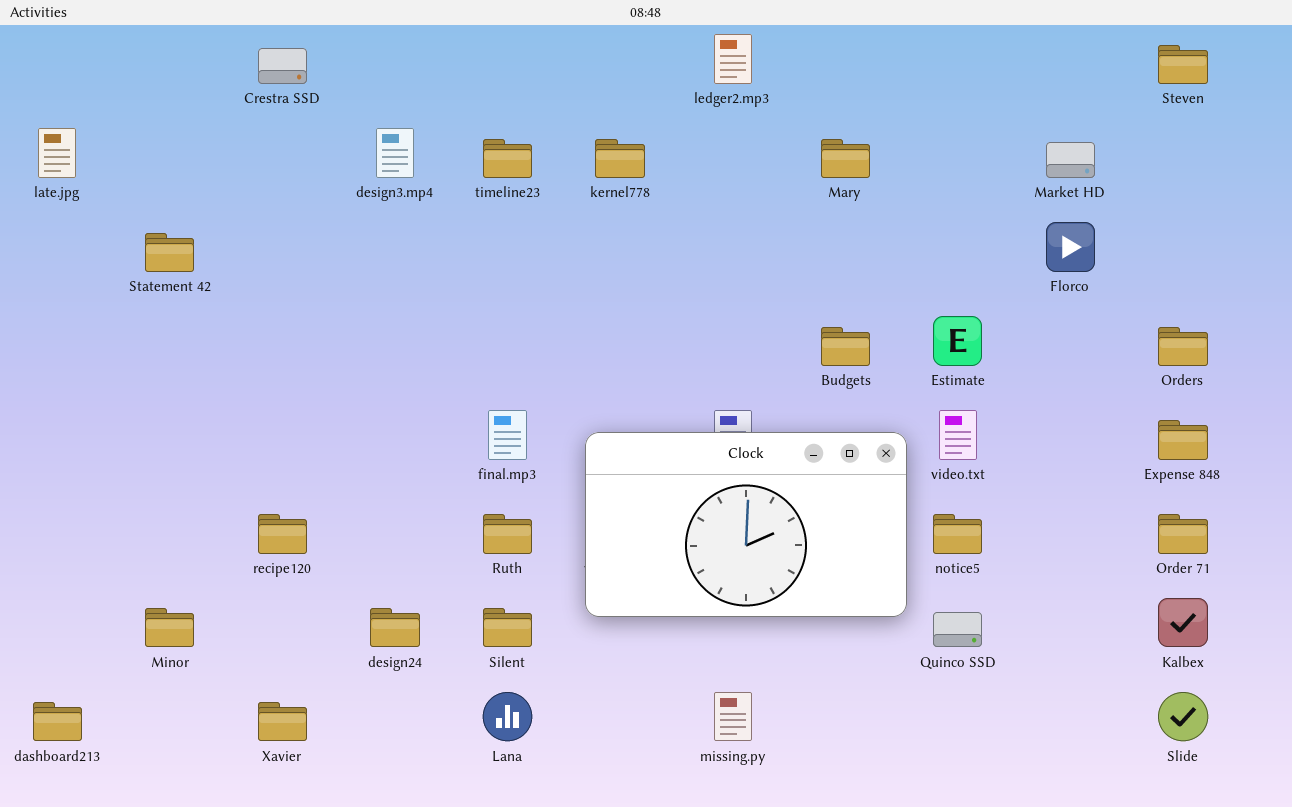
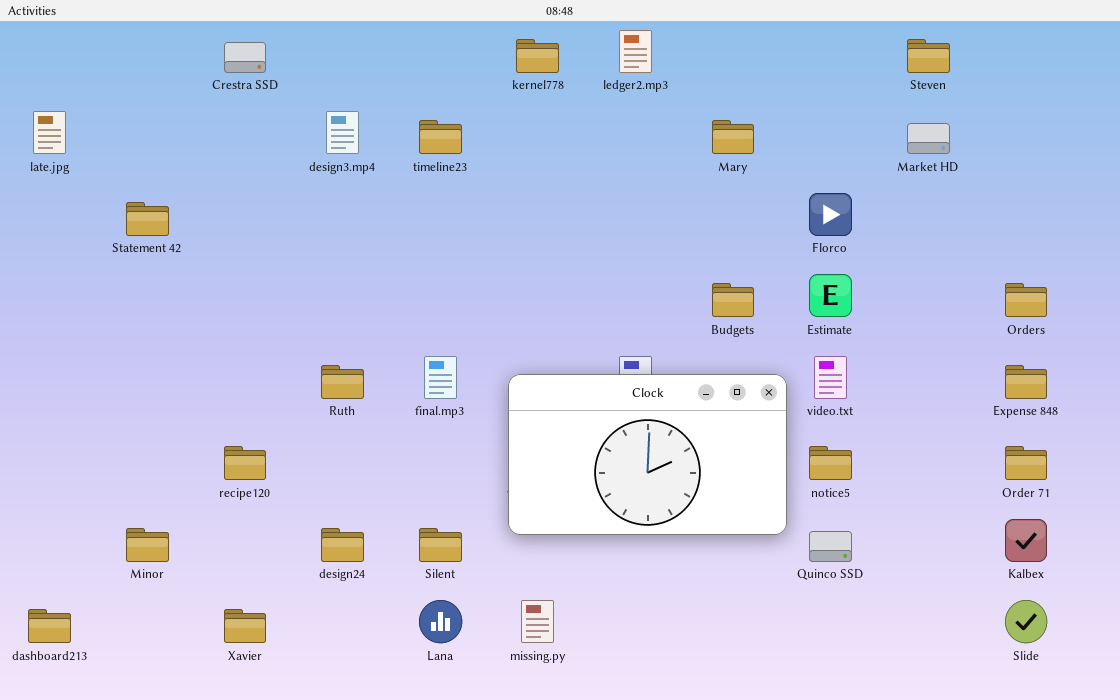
Steven: [1158,45,1208,84] -> [907,39,950,73], moved
kernel778: [595,139,645,178] -> [516,39,559,73], moved
Florco: [1046,222,1095,272] -> [809,193,852,236], moved
Ruth: [483,514,532,554] -> [321,365,364,399], moved
missing.py: [714,692,752,741] -> [521,600,554,643], moved

